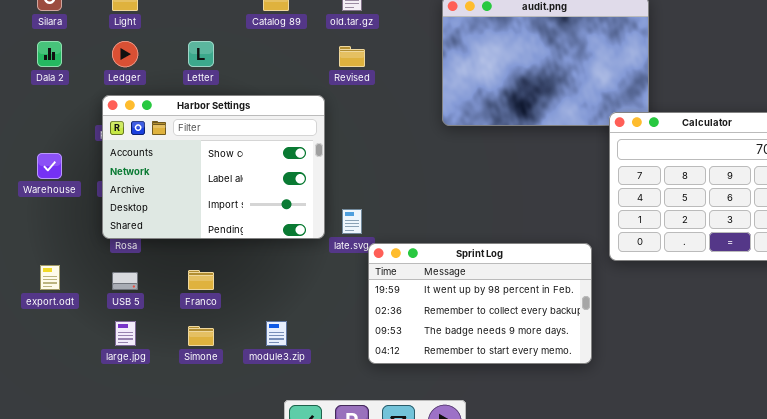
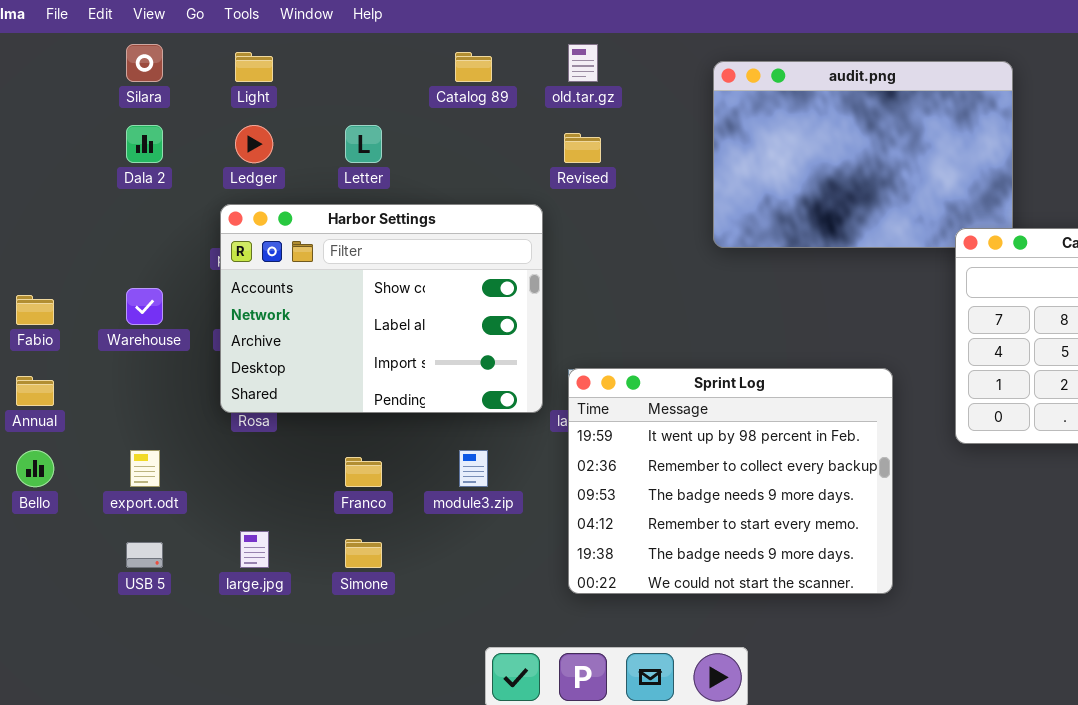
Sprint Log: [368,243,592,364] -> [568,368,893,594], moved, resized
USB 5: [112,272,138,290] -> [126,542,163,568], moved
module3.zip: [266,321,287,346] -> [459,450,488,487], moved

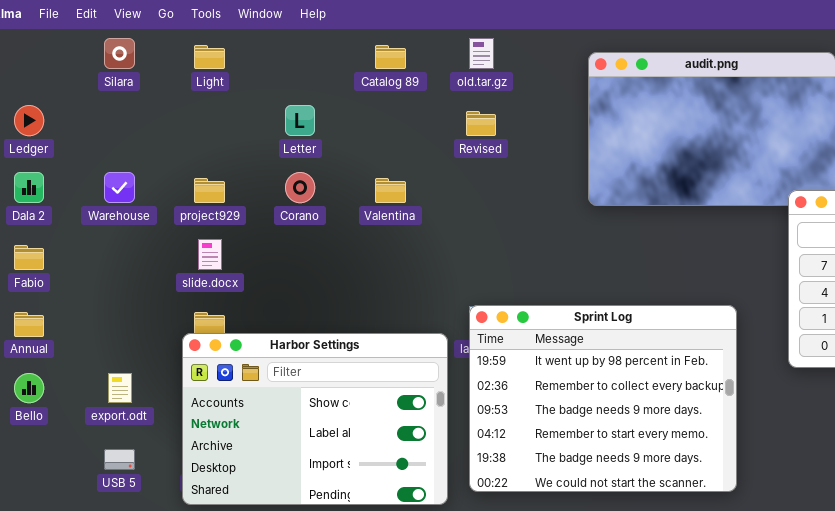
Dala 2: [126,125,163,163] -> [14,172,44,203], moved
Ledger: [235,125,273,163] -> [14,105,44,136], moved
Harbor Settings: [220,204,543,413] -> [182,333,448,505], moved
Warehouse: [126,288,163,325] -> [104,172,135,203], moved

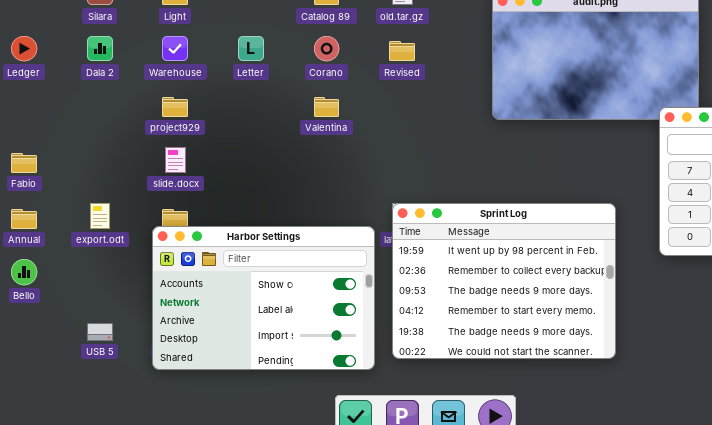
Dala 2: [14,172,44,203] -> [87,36,113,61], moved
Warehouse: [104,172,135,203] -> [162,36,188,61], moved
Corano: [285,172,315,203] -> [314,36,339,61], moved
export.odt: [108,373,132,403] -> [90,203,110,229], moved

